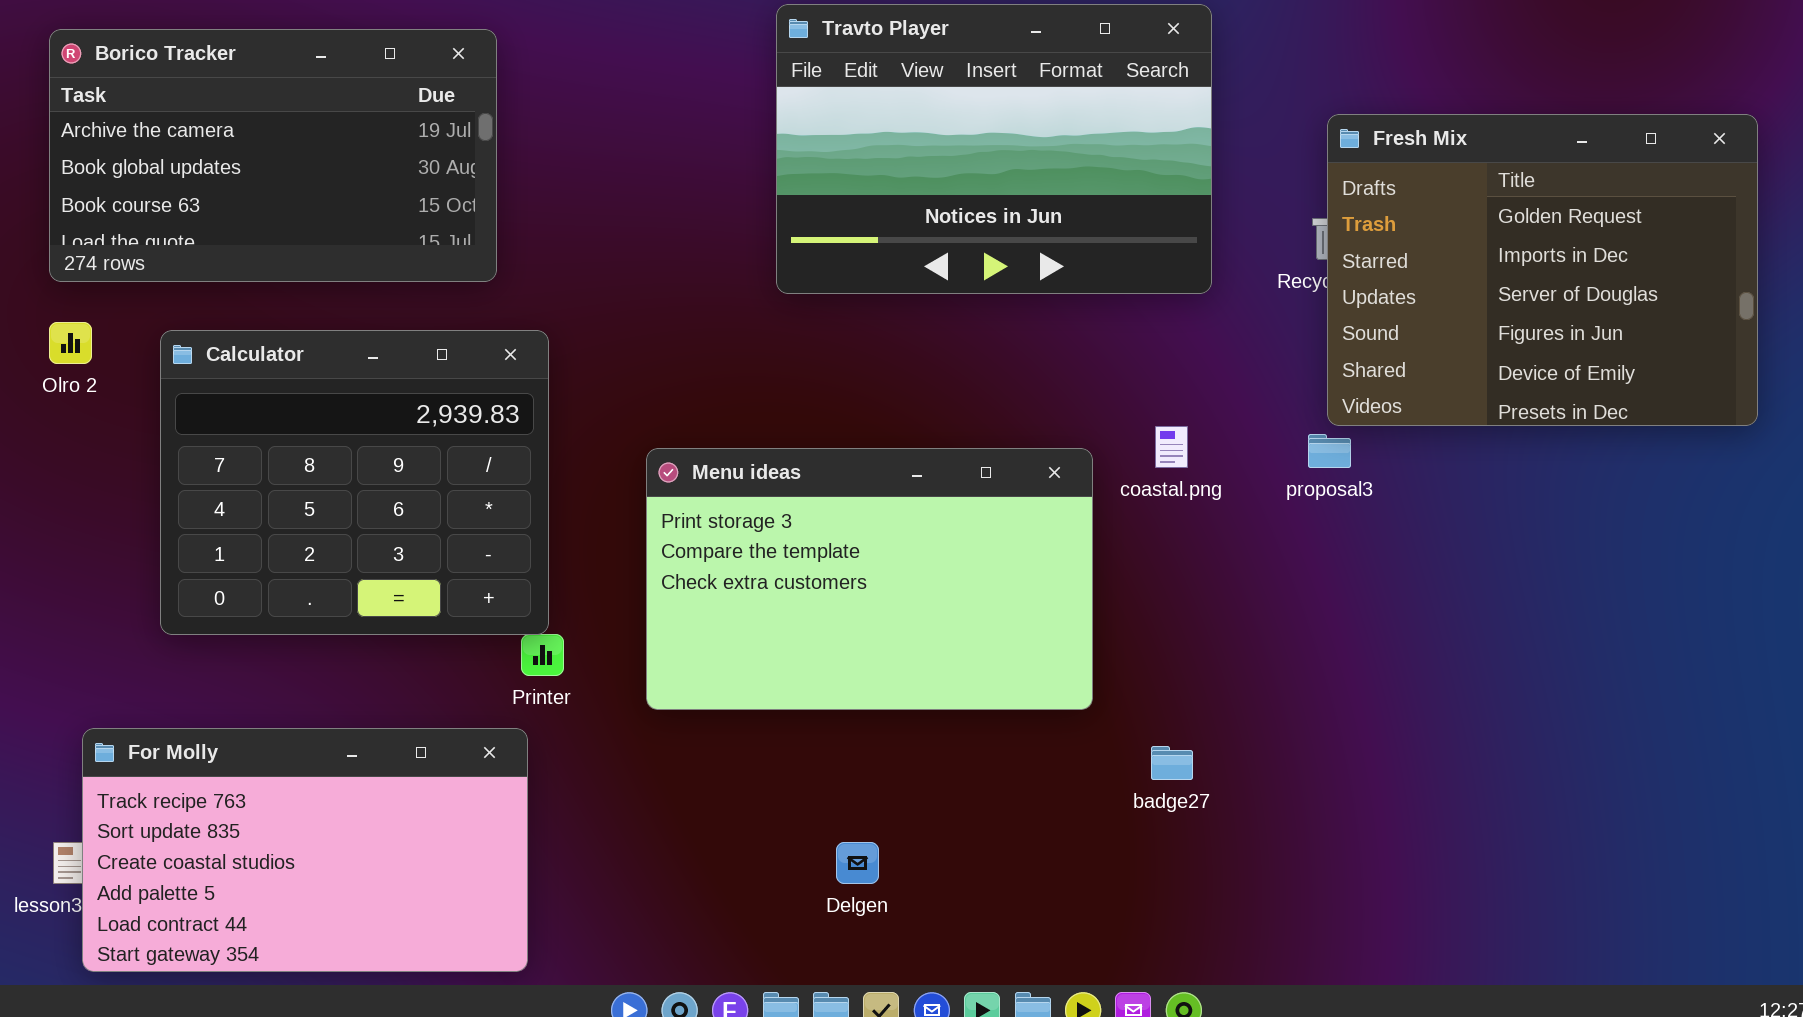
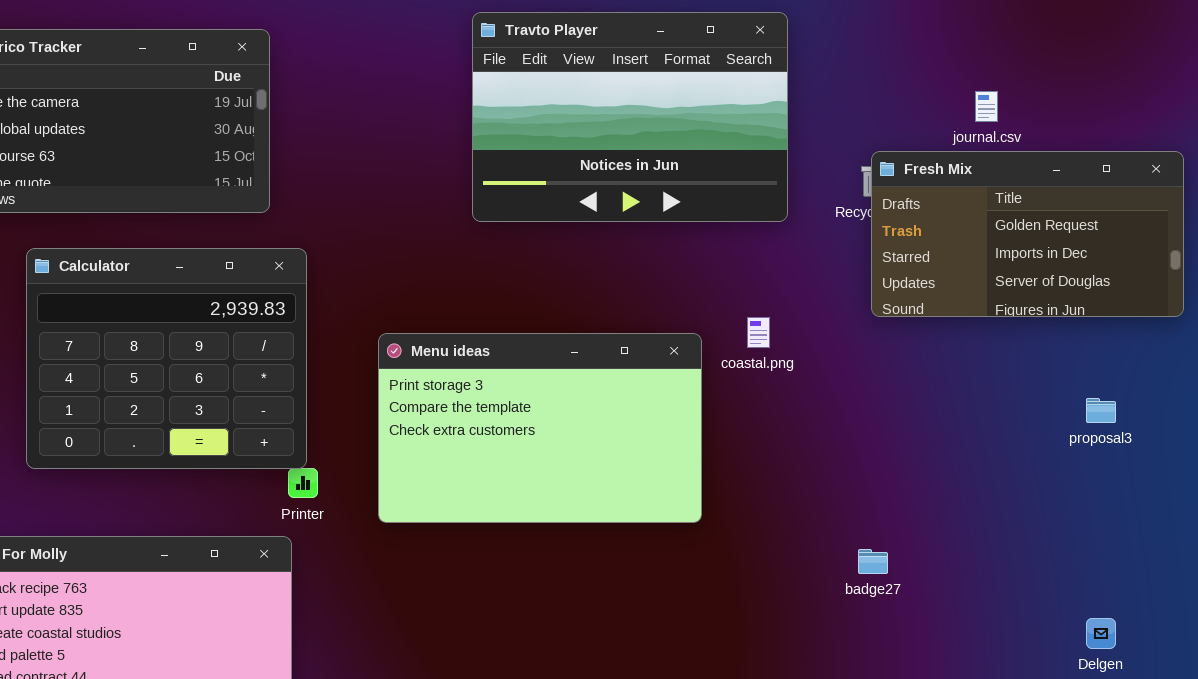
Fresh Mix: [1327,114,1758,426] -> [871,151,1184,317], resized
proposal3: [1308,434,1351,468] -> [1086,398,1116,423], moved
badge27: [1151,746,1193,780] -> [858,549,888,574], moved
Delgen: [836,842,879,884] -> [1086,618,1116,649], moved

